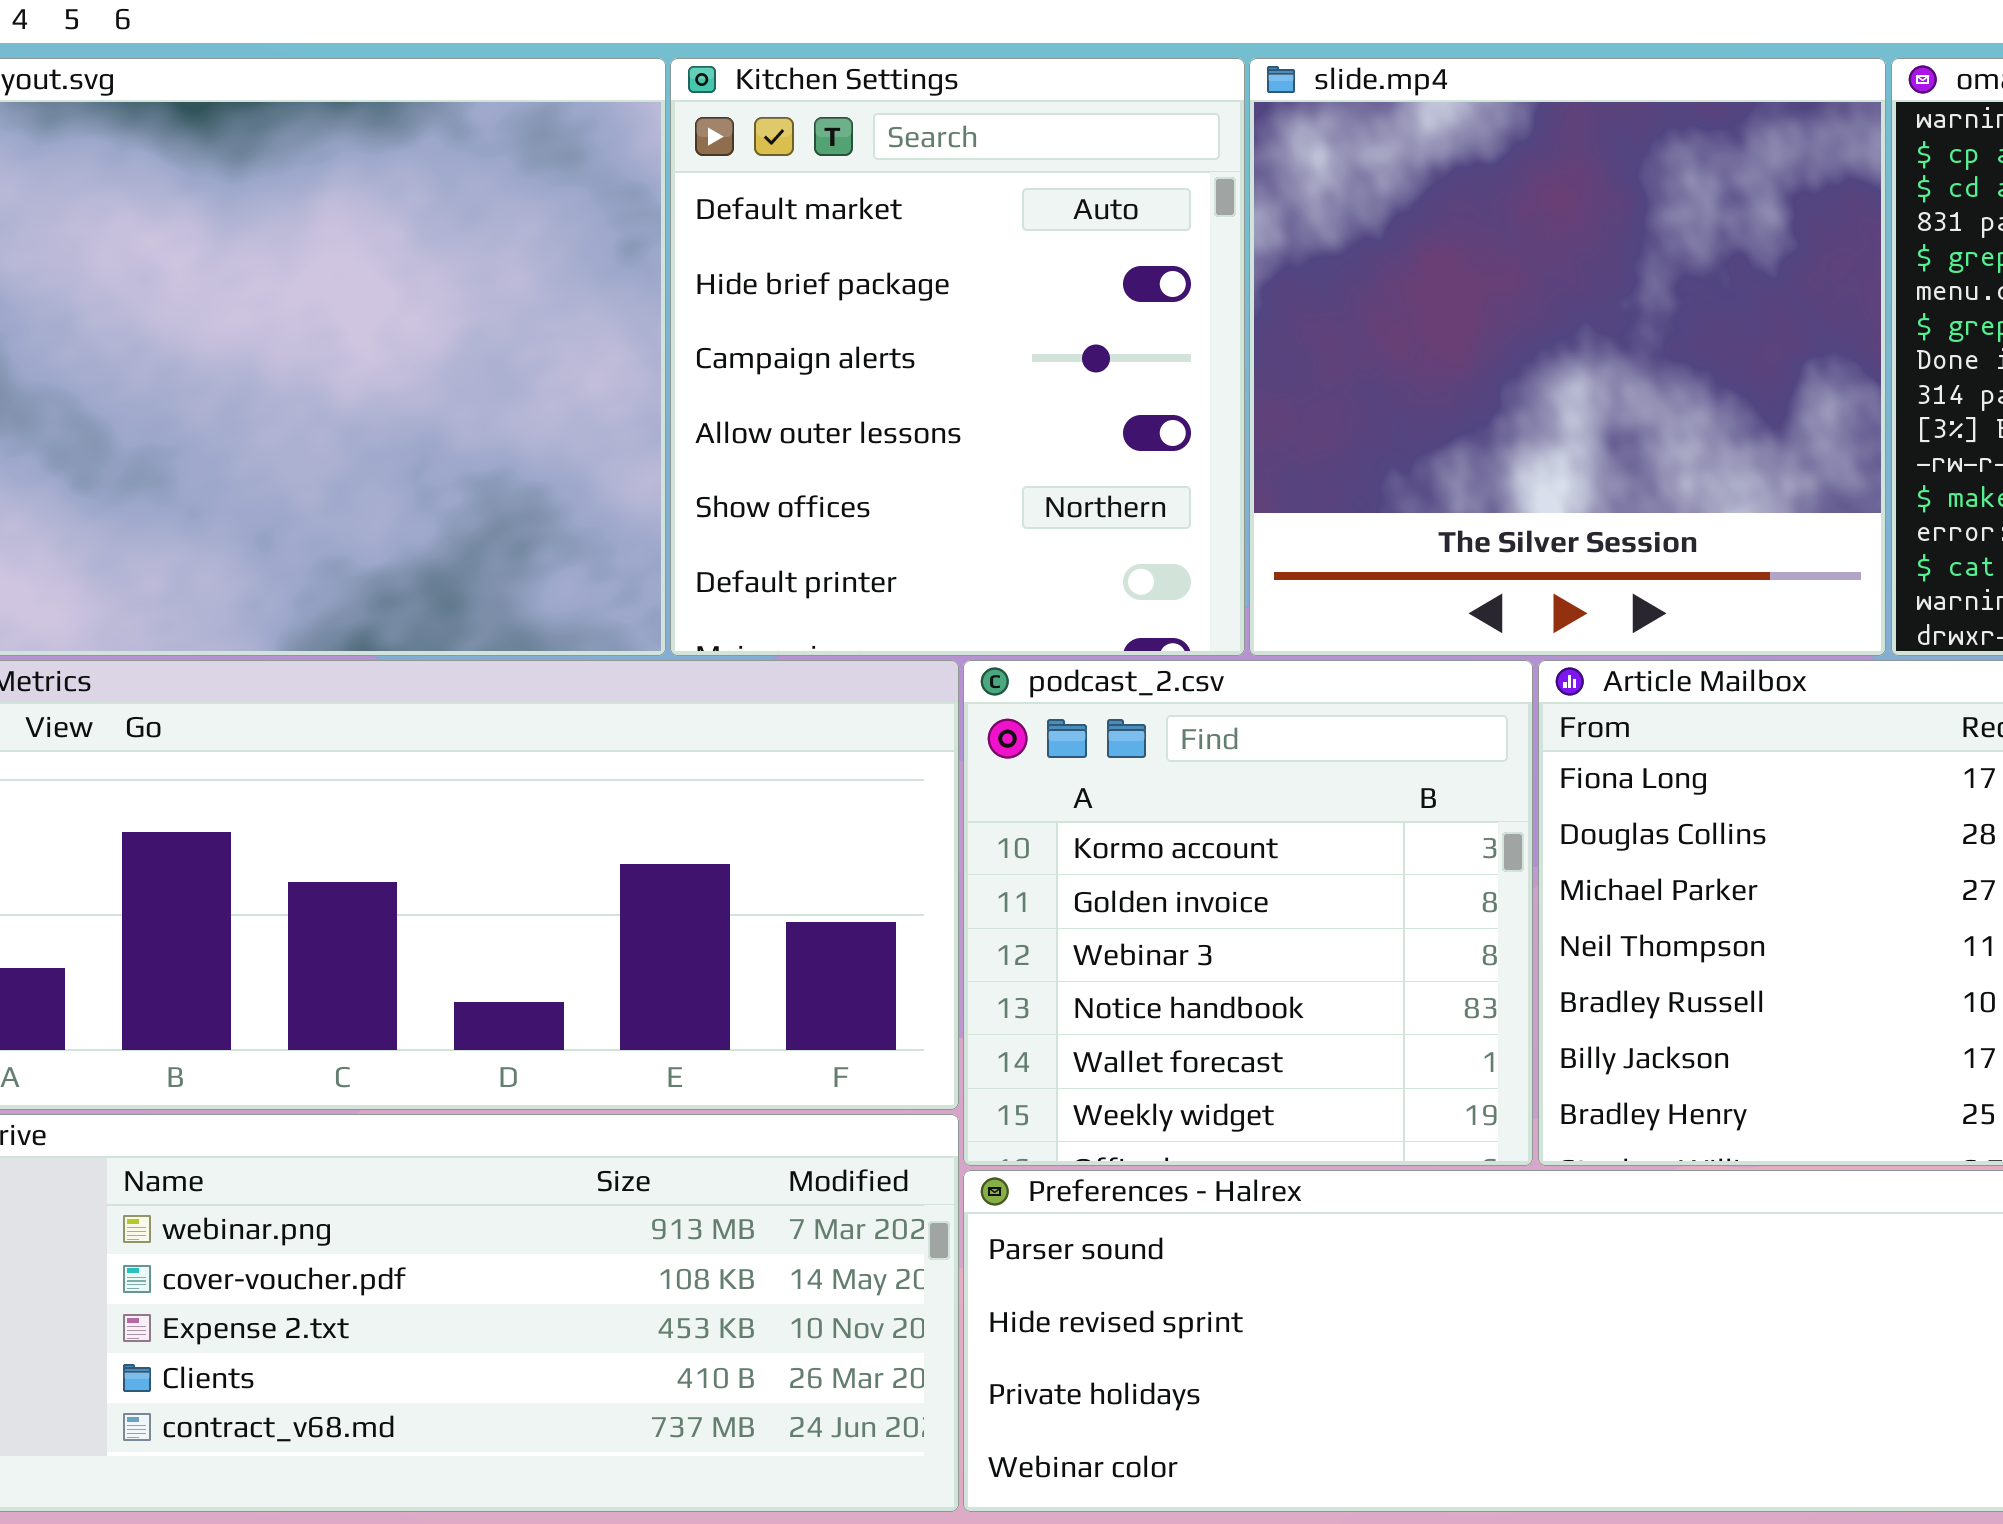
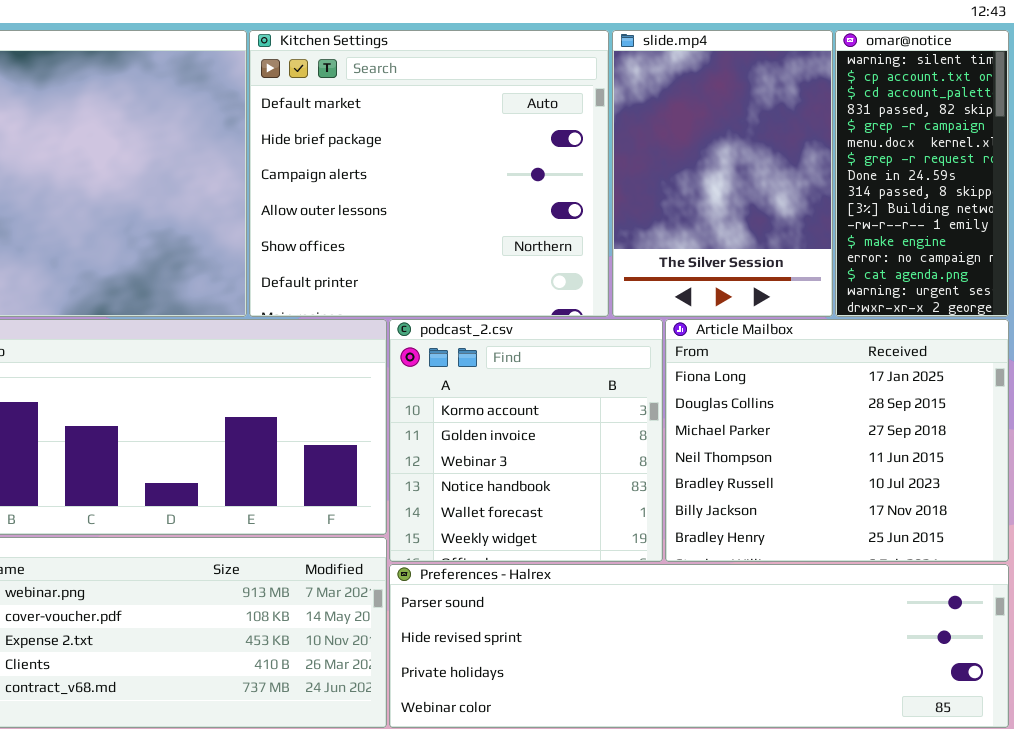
Kitchen Settings: [670,58,1245,656] -> [249,30,609,317], resized
slide.mp4: [1249,58,1886,656] -> [612,30,833,317], resized

